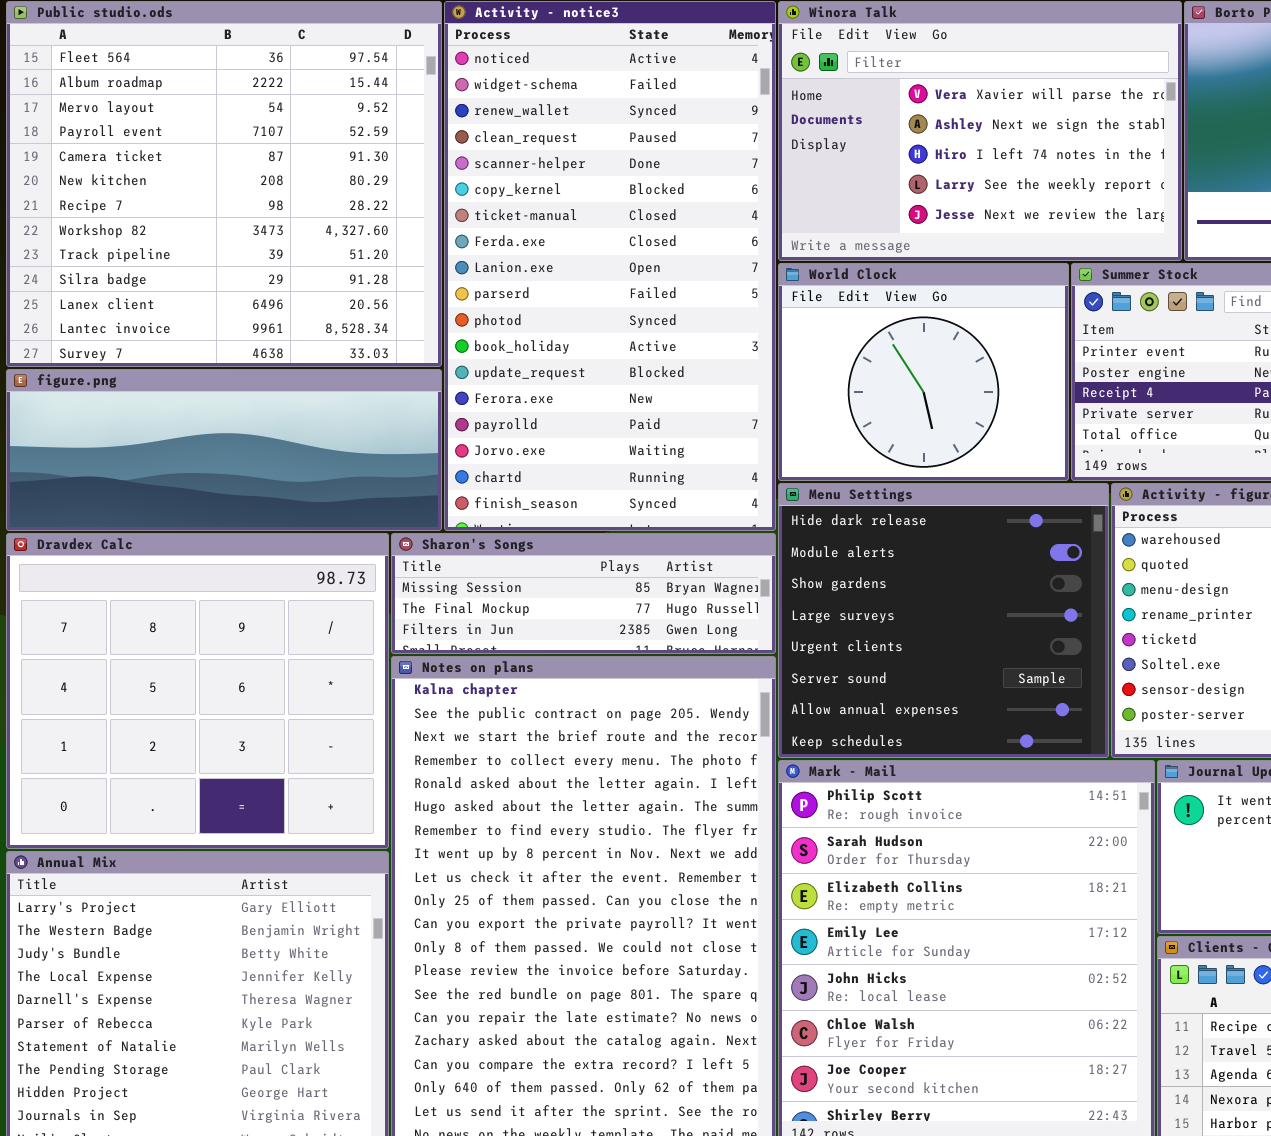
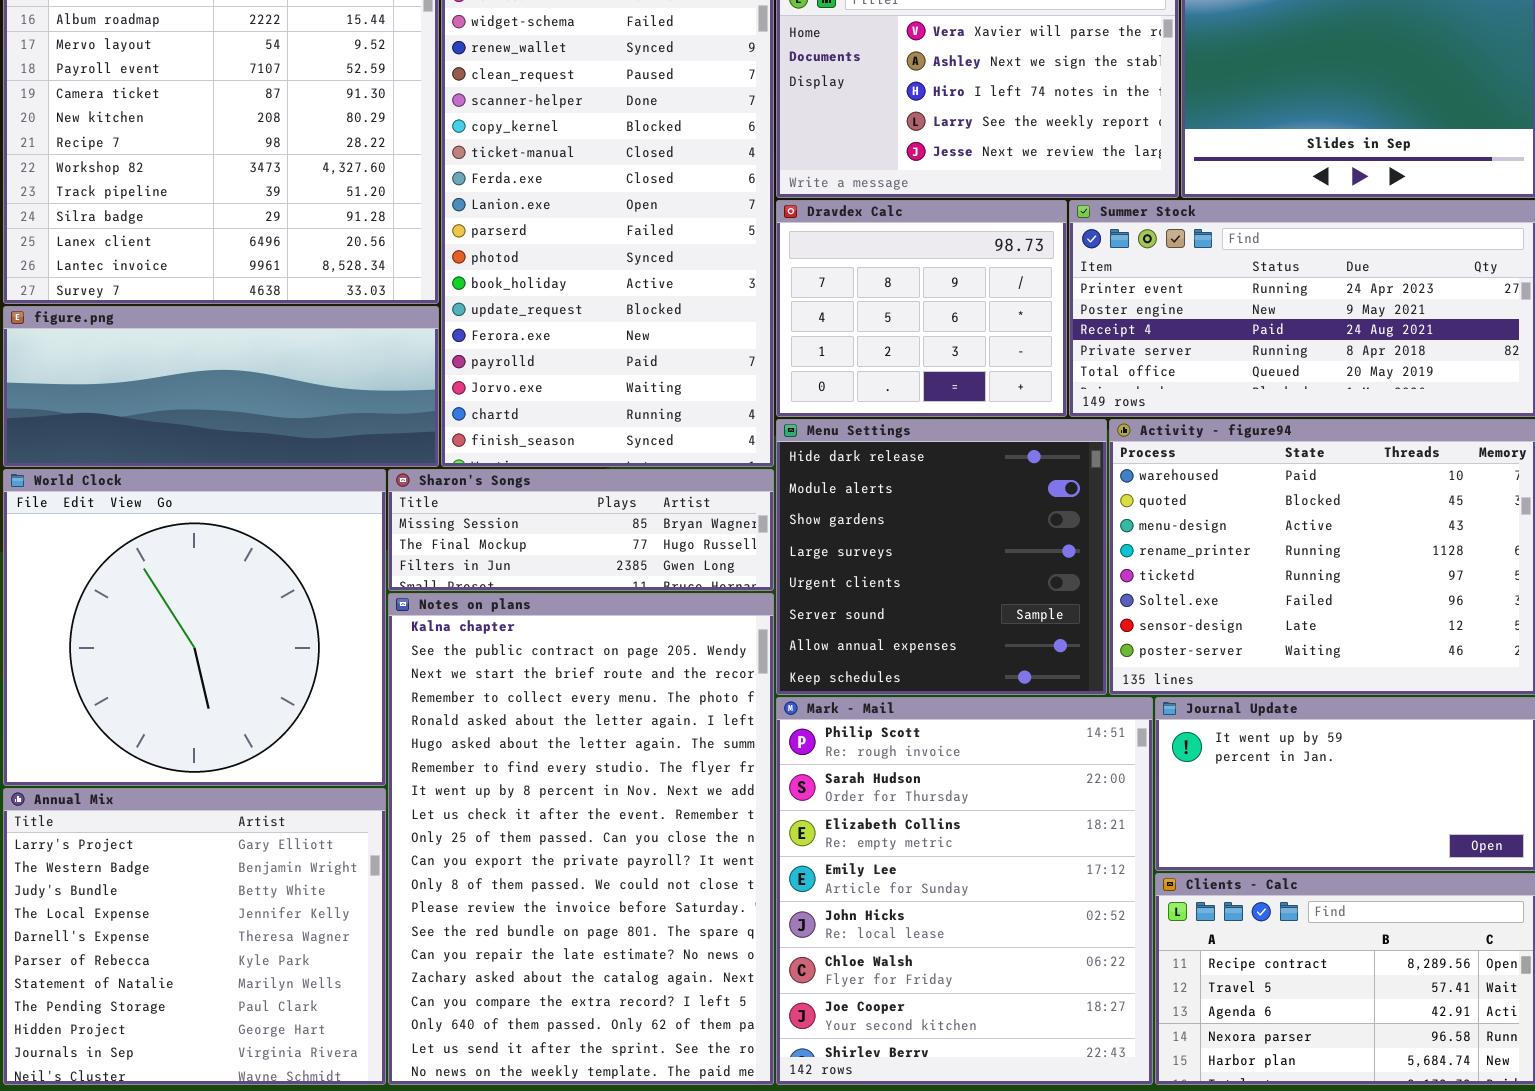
World Clock: [778,263,1069,481] -> [3,469,386,786], moved, resized
Dravdex Calc: [6,533,389,849] -> [776,200,1067,417], moved, resized

